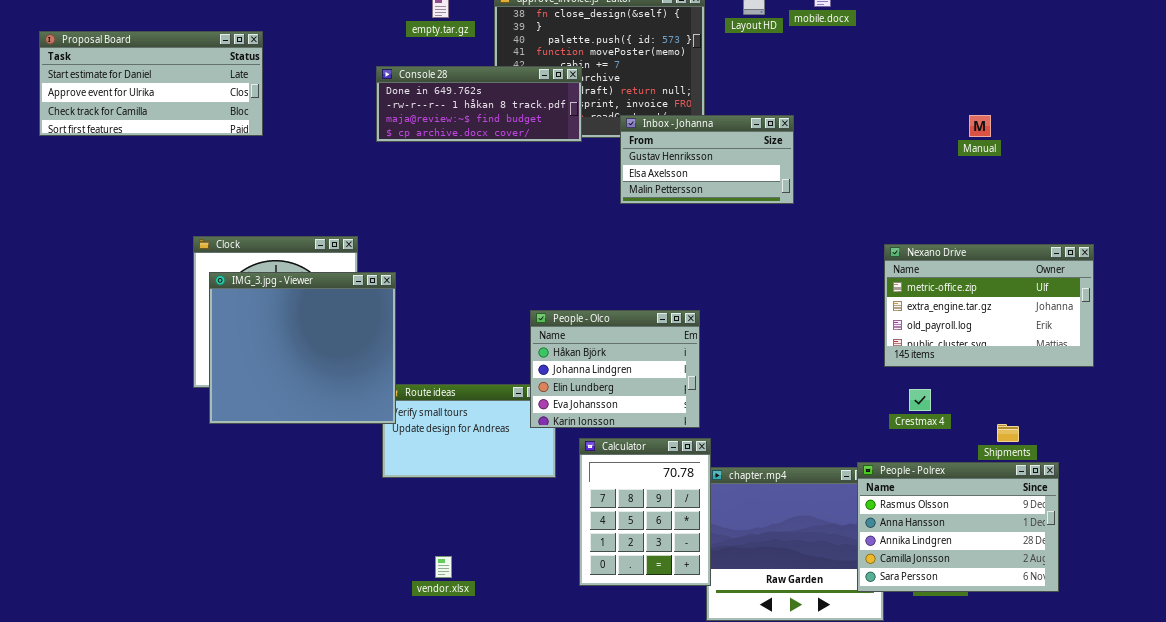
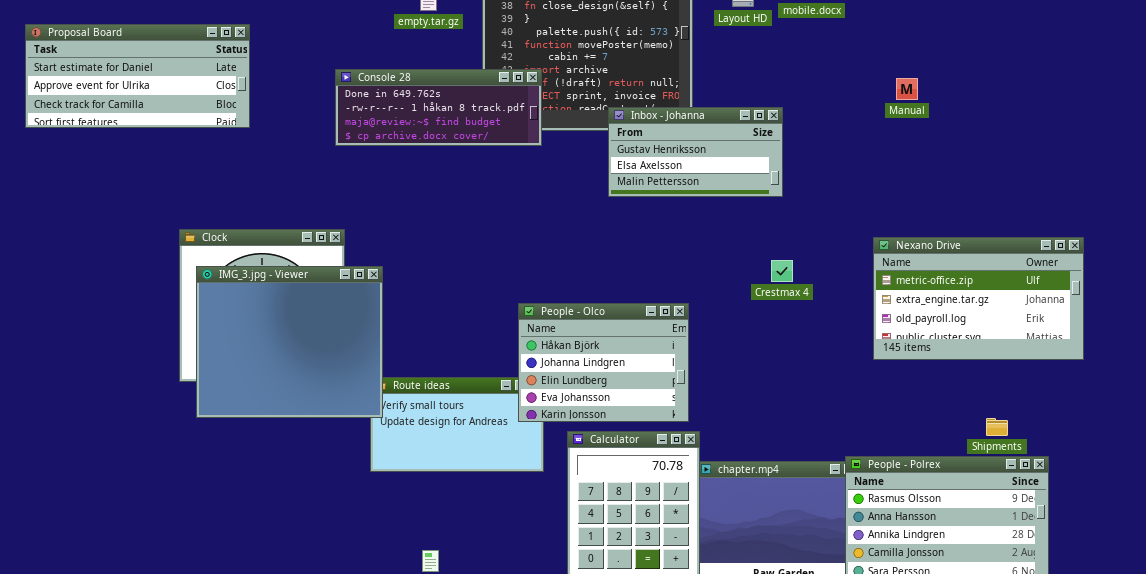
Console 28: [376,66,582,142] -> [335,69,542,146], moved
Manual: [969,115,991,137] -> [896,78,918,100], moved
Crestmax 4: [909,389,931,411] -> [771,260,793,282], moved

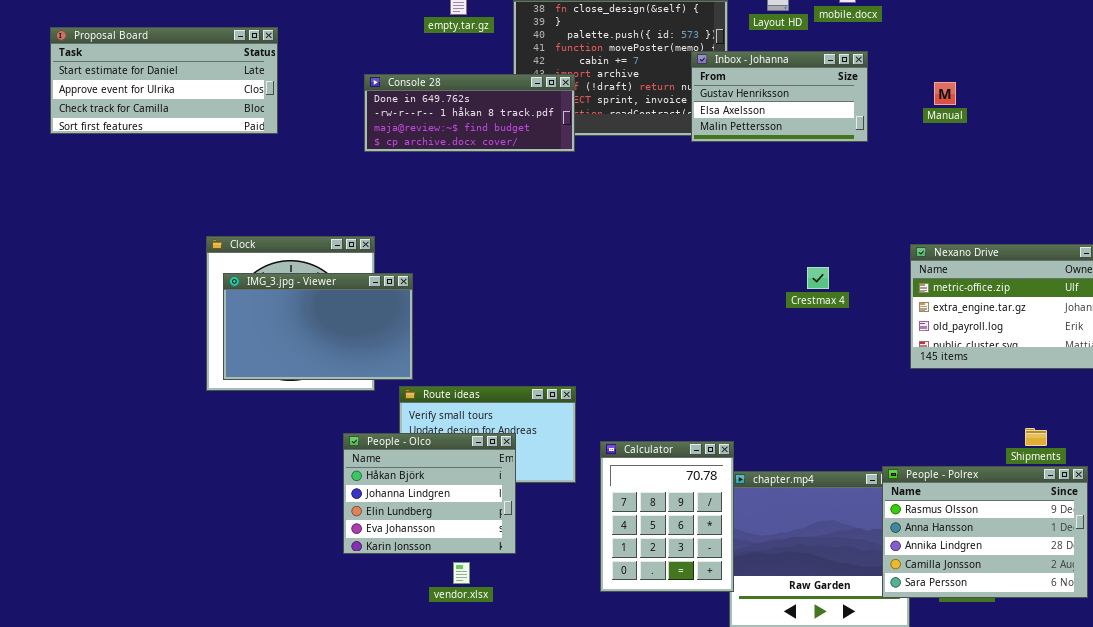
Inbox - Johanna: [608,107,783,197] -> [691,51,868,142], moved
IMG_3.jpg - Viewer: [196,266,383,418] -> [223,273,413,380], resized
People - Olco: [518,303,689,422] -> [343,433,516,554], moved

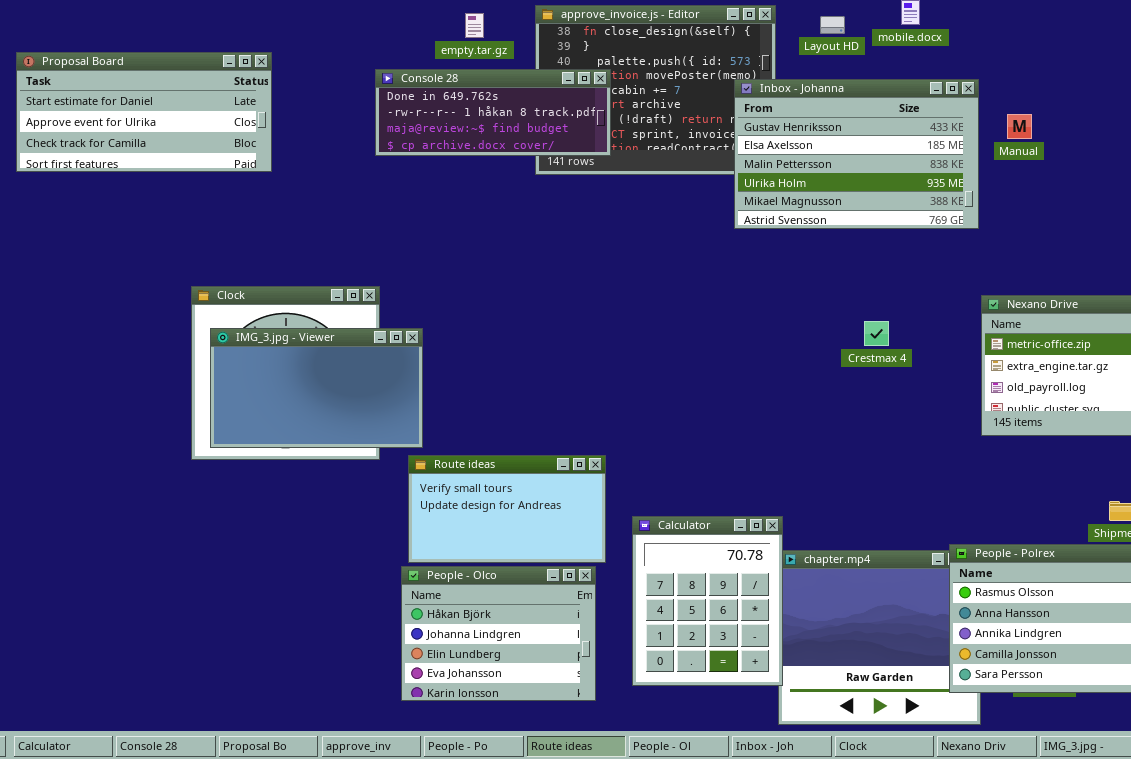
Inbox - Johanna: [691,51,868,142] -> [734,79,979,229], resized
Console 28: [364,74,575,152] -> [375,69,611,156], moved
People - Olco: [343,433,516,554] -> [401,566,596,701], moved

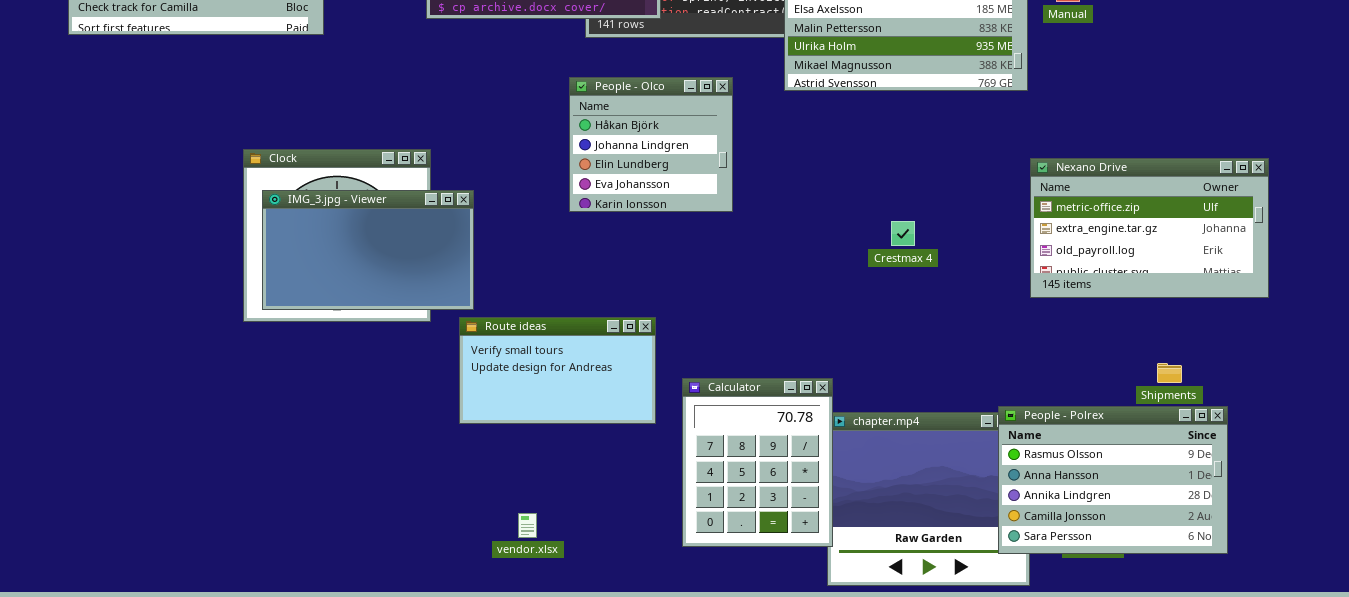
Crestmax 4: [864,321,889,346] -> [891,221,915,246], moved
People - Olco: [401,566,596,701] -> [569,77,733,212], moved, resized

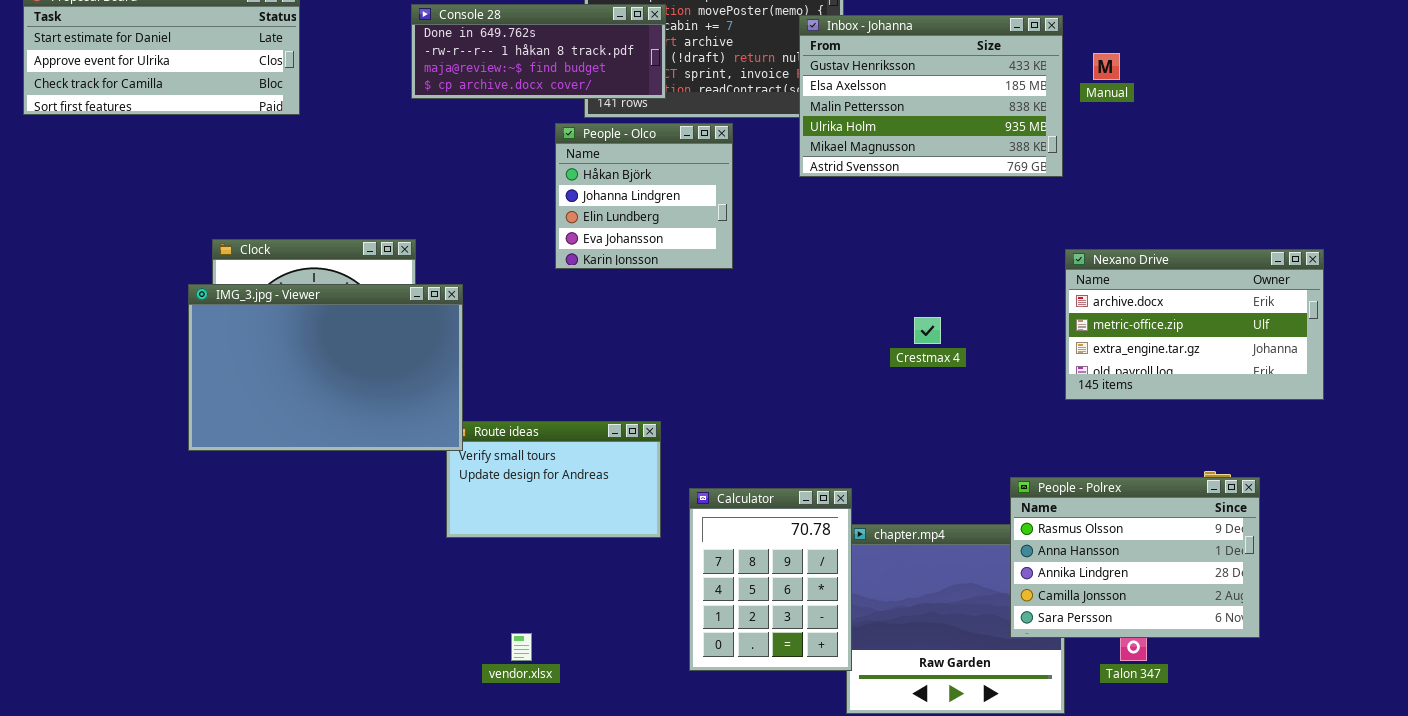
People - Olco: [569,77,733,212] -> [555,123,733,269], moved
Nexano Drive: [1030,158,1269,298] -> [1065,249,1324,400], scrolled up 1 row
IMG_3.jpg - Viewer: [262,190,474,310] -> [188,284,463,451], resized
People - Polrex: [998,406,1228,554] -> [1010,477,1260,638], moved

